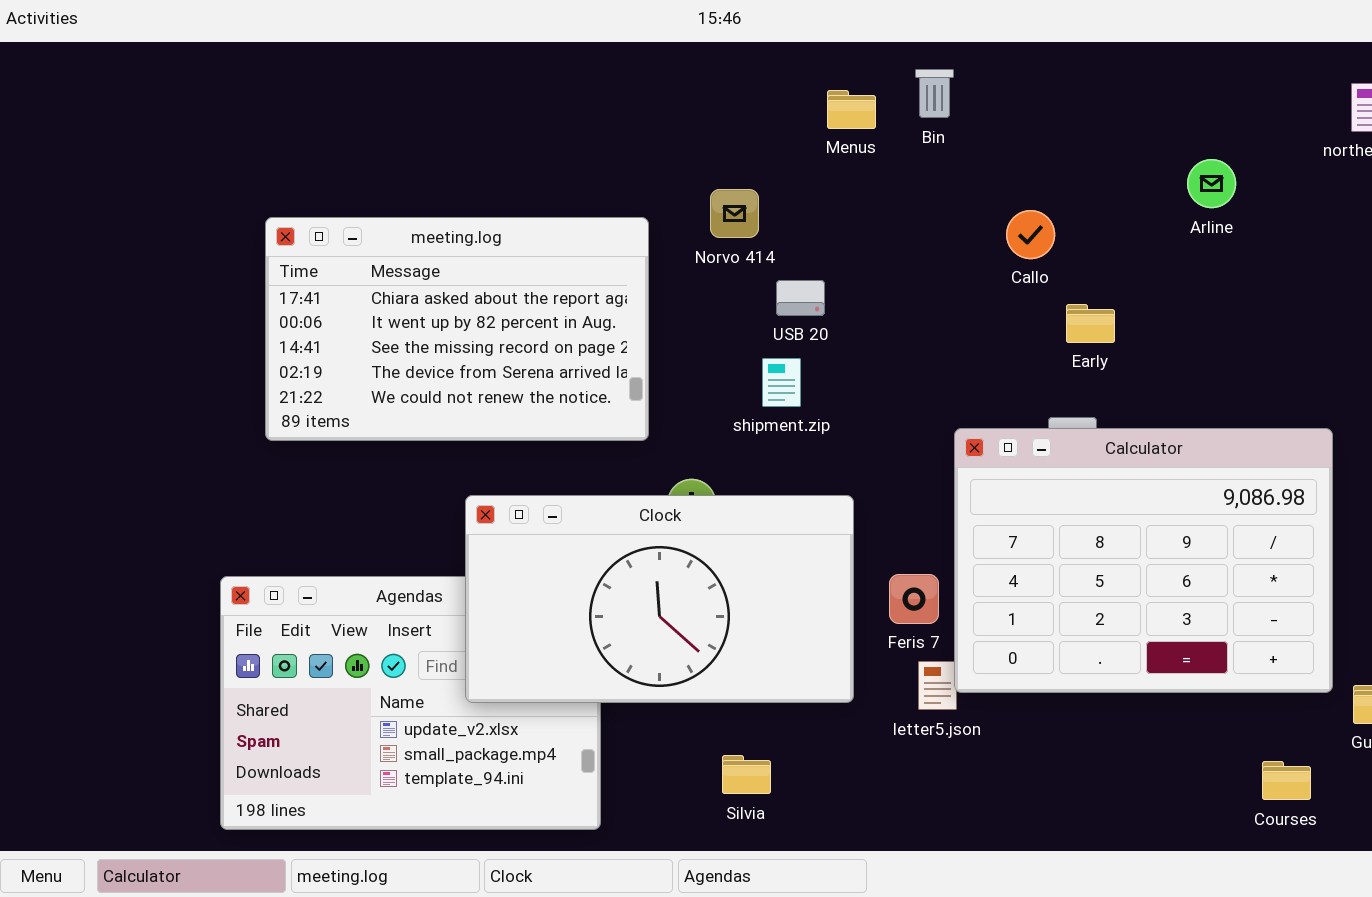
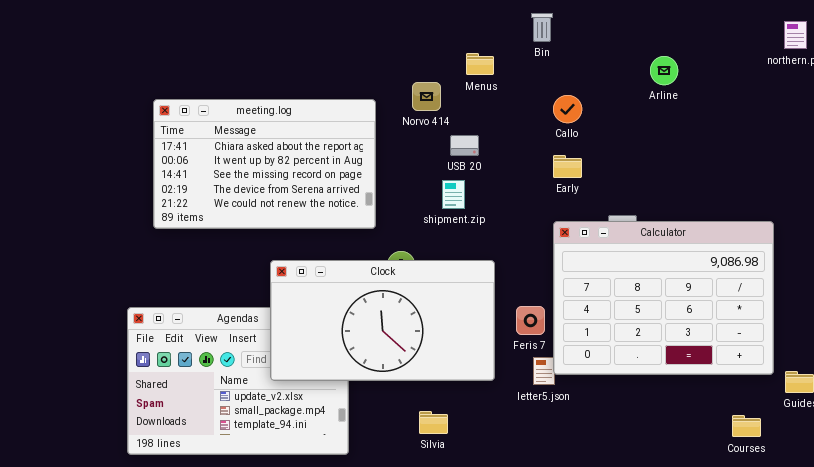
Menus: [827,90,876,129] -> [466,53,494,75], moved
Arline: [1187,159,1236,208] -> [650,56,678,85], moved
Callo: [1006,210,1055,259] -> [553,95,582,123], moved
Early: [1066,304,1115,343] -> [553,155,582,178], moved

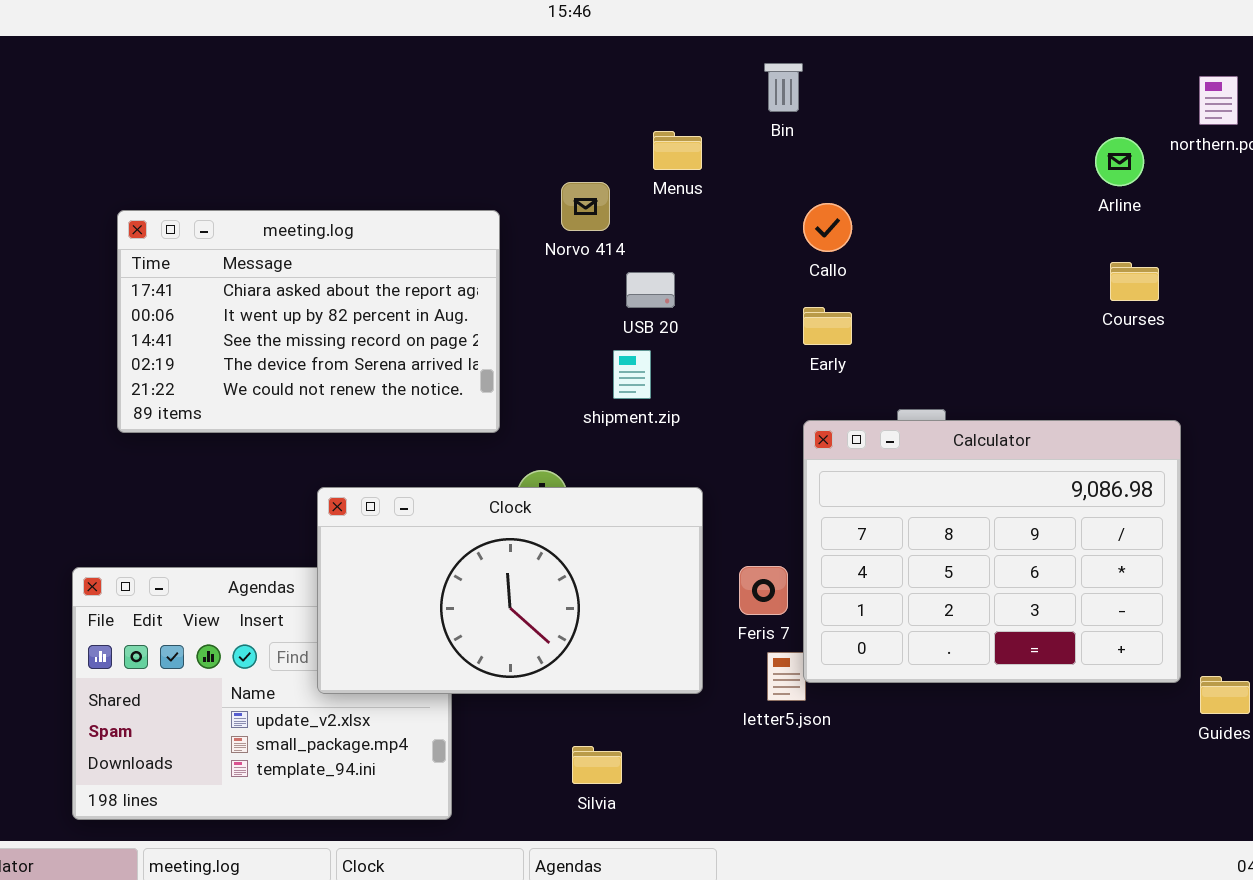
Arline: [650,56,678,85] -> [1095,137,1144,186], moved
Courses: [732,415,761,437] -> [1110,262,1159,301], moved

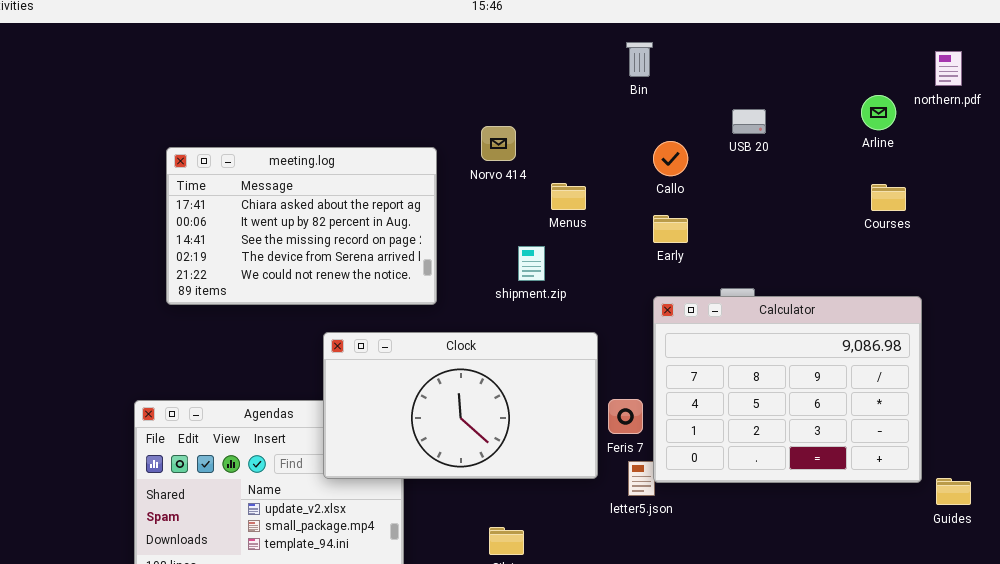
Menus: [653,131,702,170] -> [551,183,586,210], moved
USB 20: [626,272,675,308] -> [732,109,766,134], moved
Clock: [317,487,703,694] -> [323,332,598,479], moved

